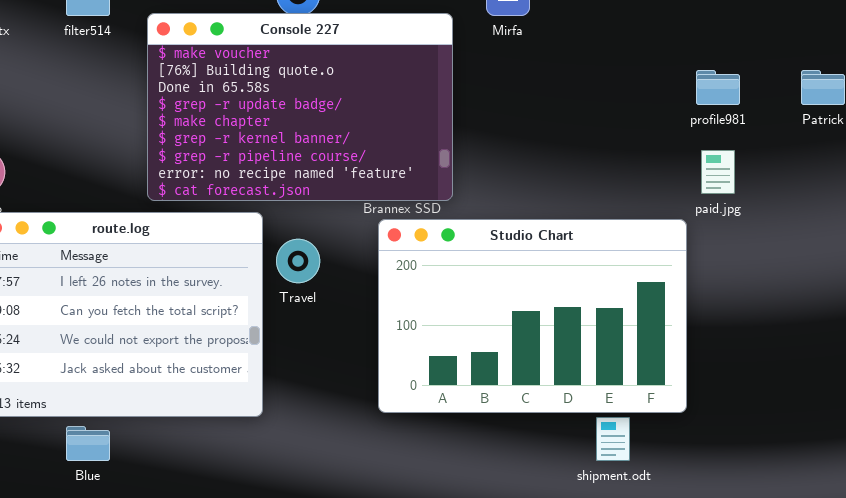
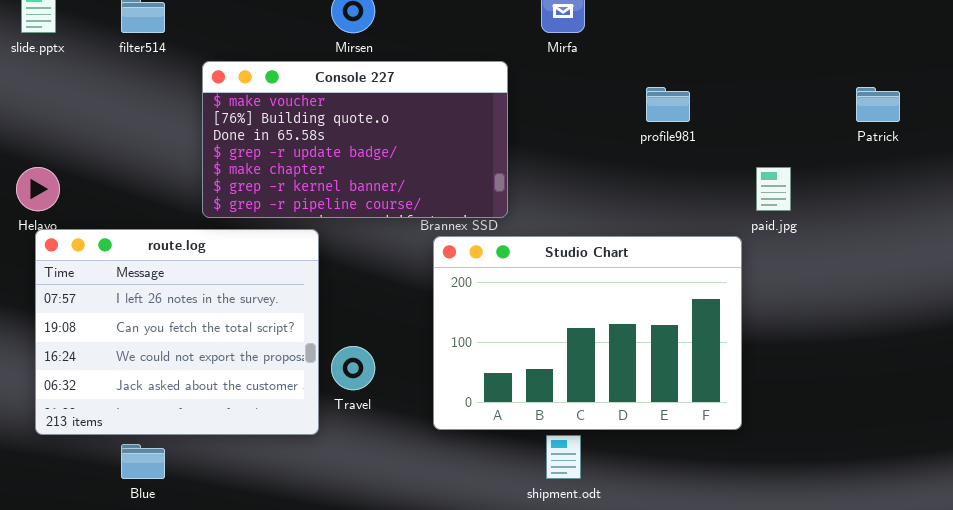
Console 227: [147,13,453,201] -> [202,61,508,218], resized
profile981: [696,70,740,105] -> [646,87,690,122], moved
Travel: [276,239,320,283] -> [331,346,375,390], moved
shipment.odt: [596,417,630,461] -> [546,435,581,479], moved

